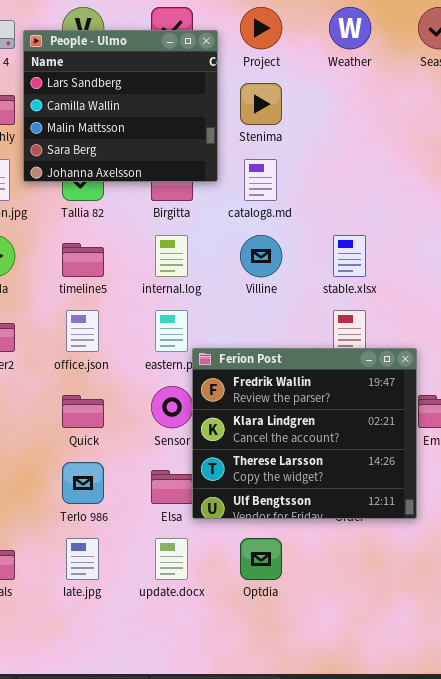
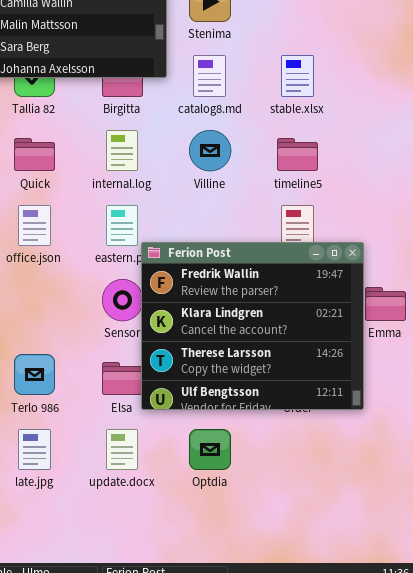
stable.xlsx: [333,235,366,277] -> [281,55,314,97], moved
timeline5: [62,243,104,277] -> [277,138,318,171], moved
Quick: [62,395,104,428] -> [14,138,55,171], moved

